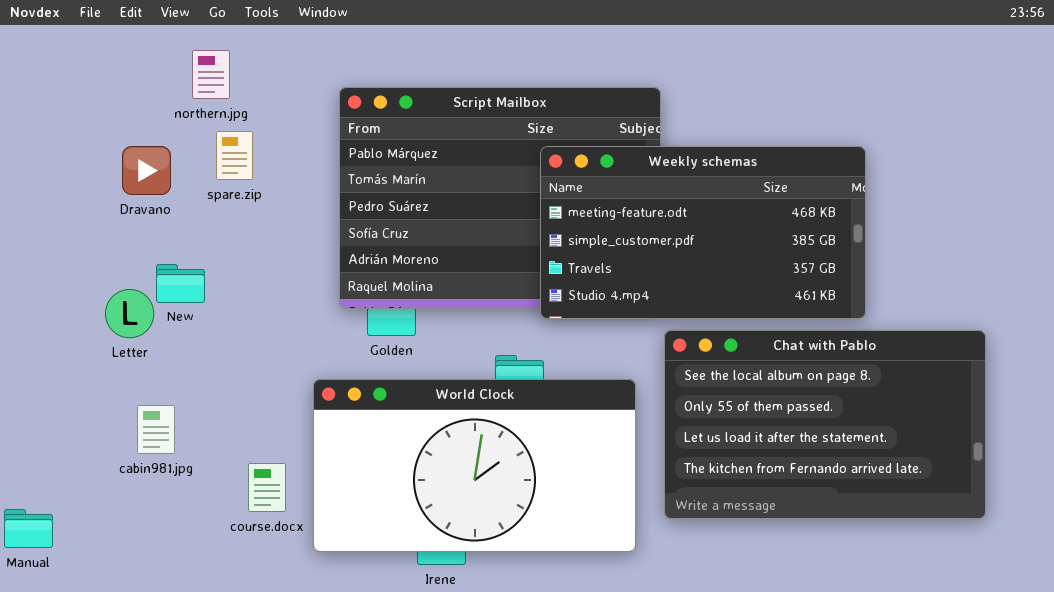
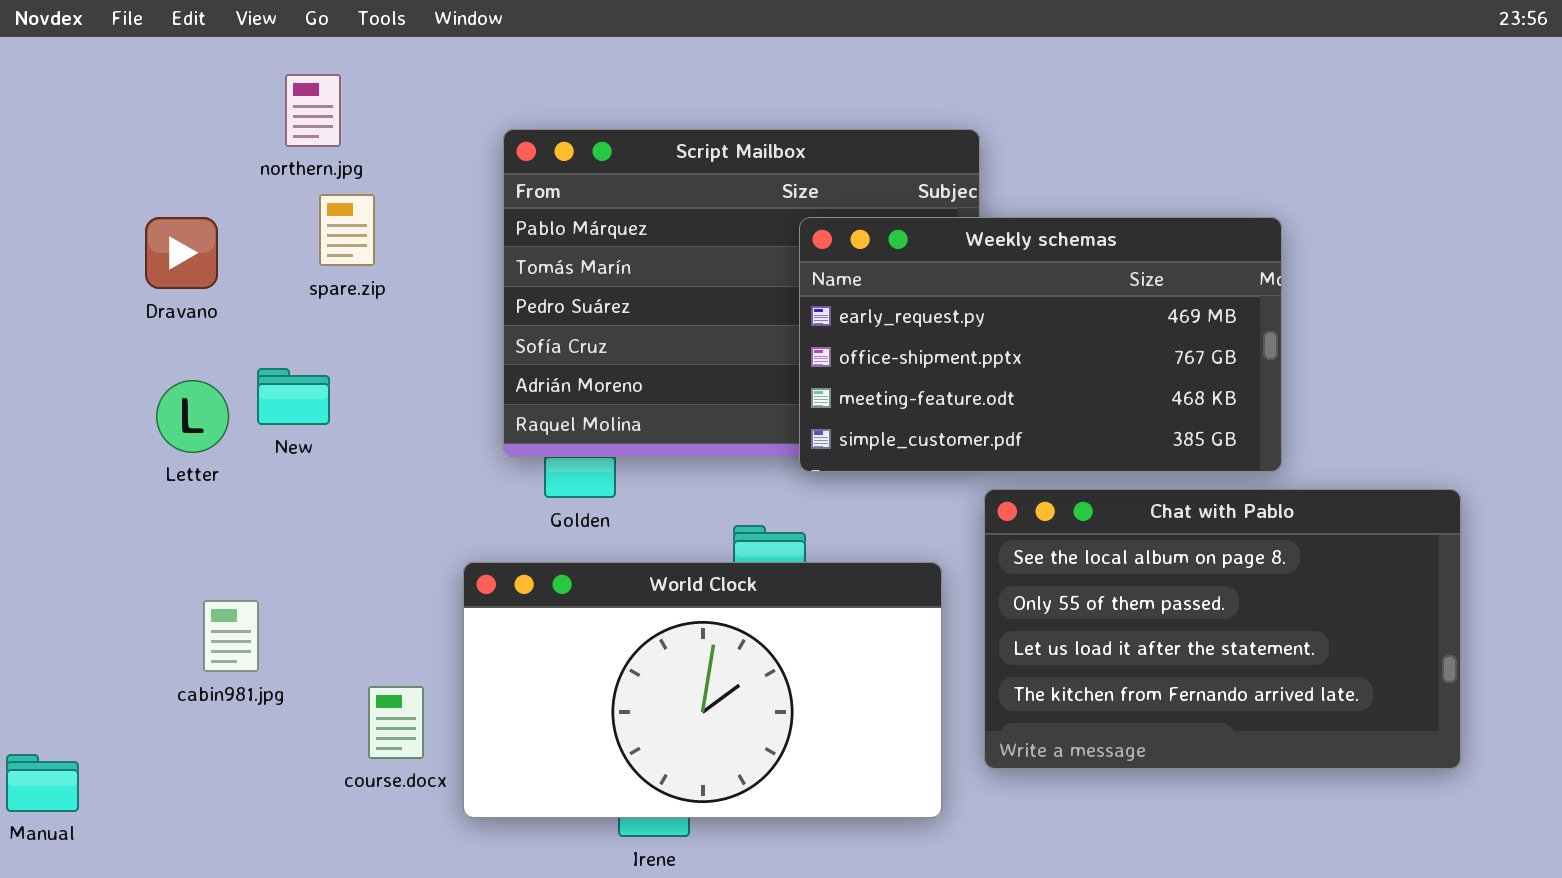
Dravano: [122,146,171,195] -> [145,217,218,289], moved
Weekly schemas: [540,146,866,319] -> [799,217,1282,472], scrolled up 2 rows
New: [156,264,205,303] -> [257,368,330,425], moved
Letter: [105,289,154,338] -> [156,380,229,453], moved

